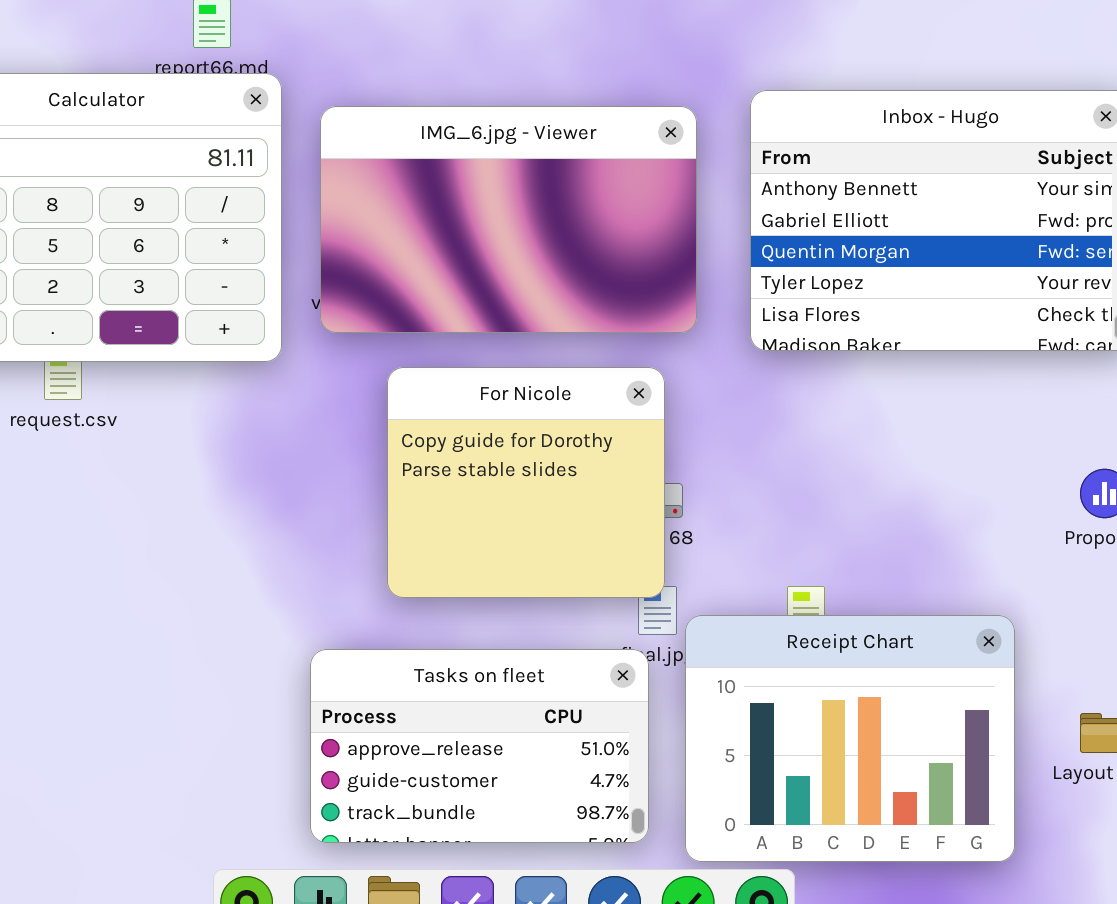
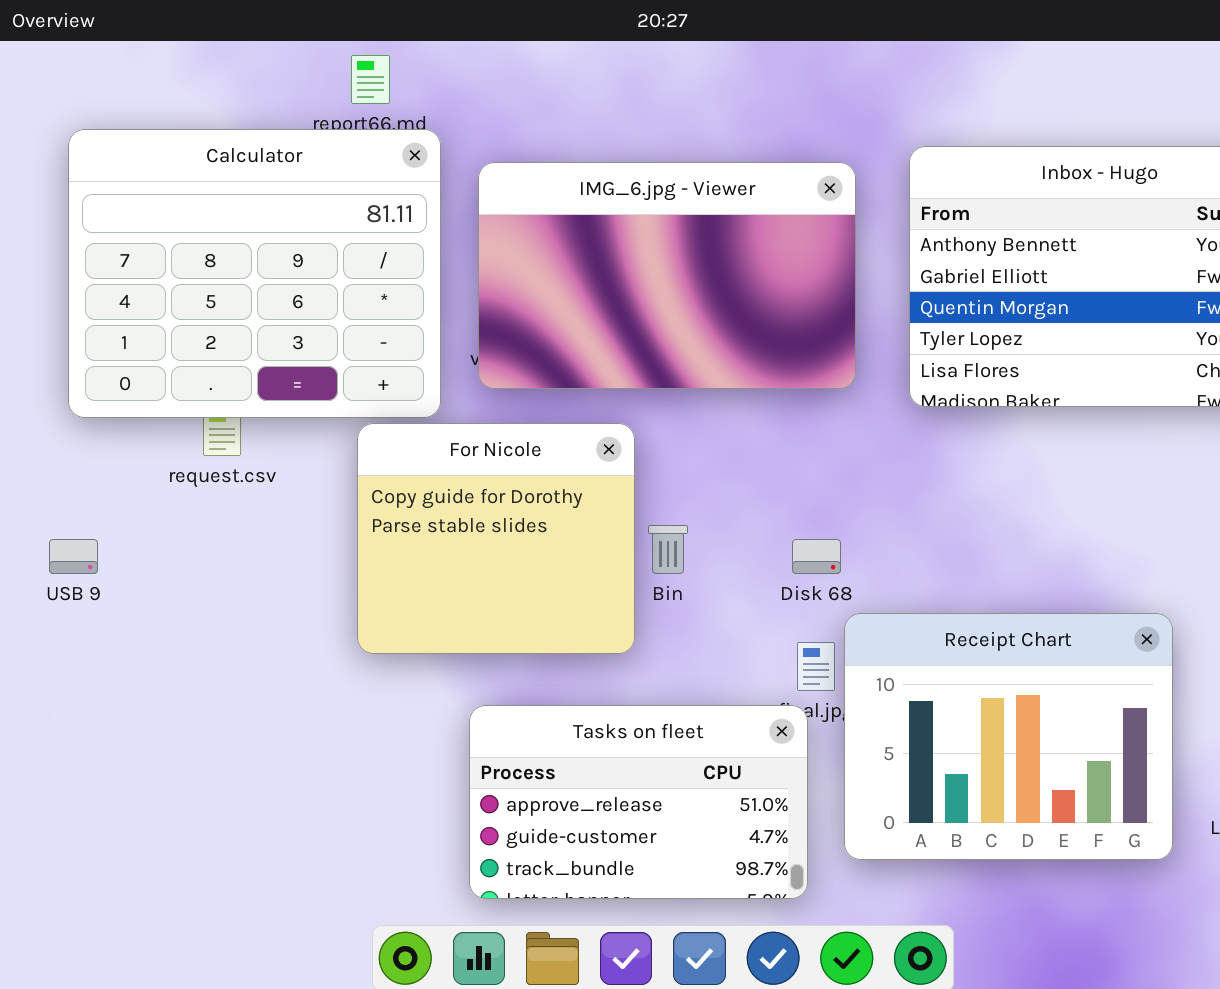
For Nicole: [387,367,665,598] -> [357,423,635,654], moved
Receipt Chart: [685,615,1015,862] -> [844,613,1173,860], moved

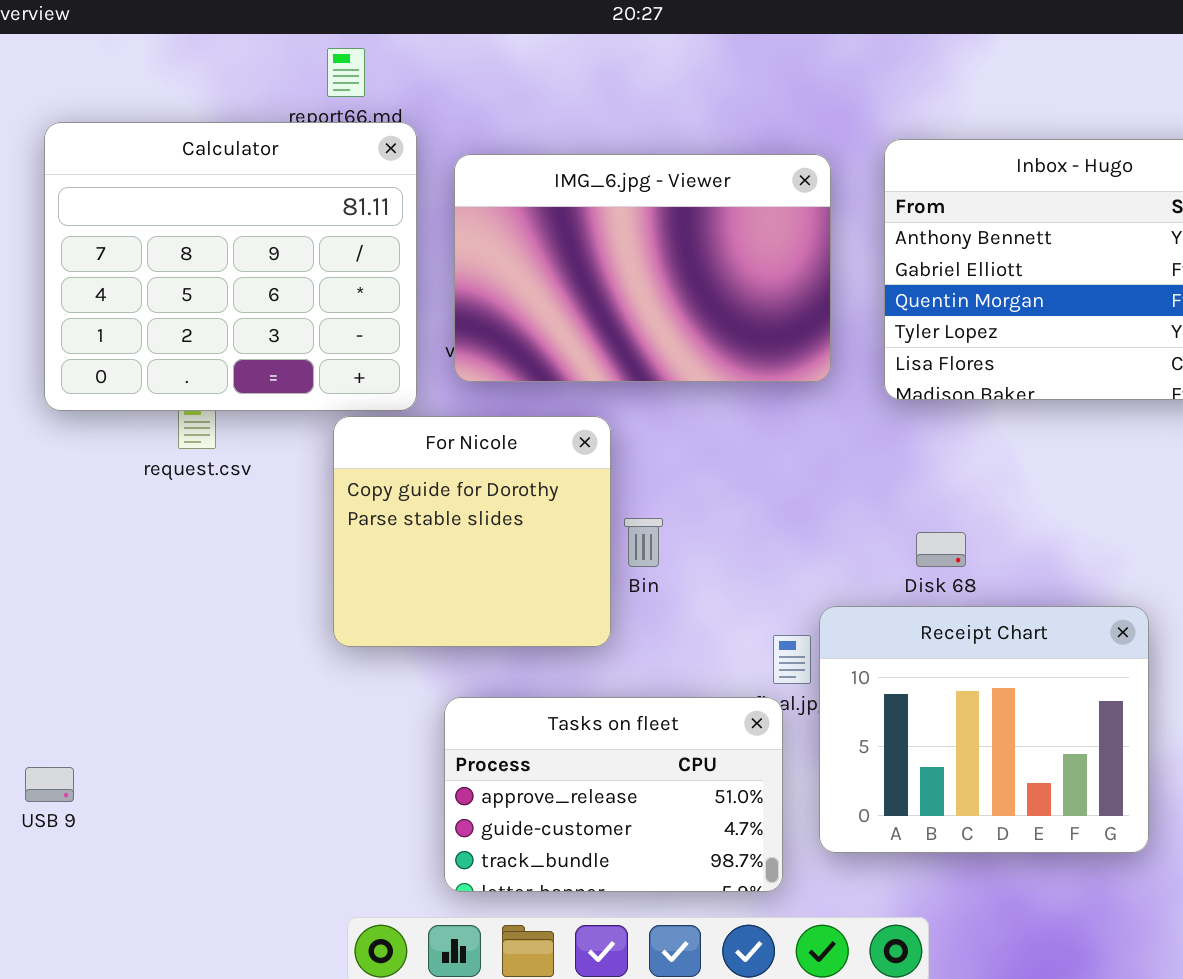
USB 9: [49,539,98,574] -> [25,767,74,802], moved
Disk 68: [792,539,841,574] -> [916,532,966,567], moved

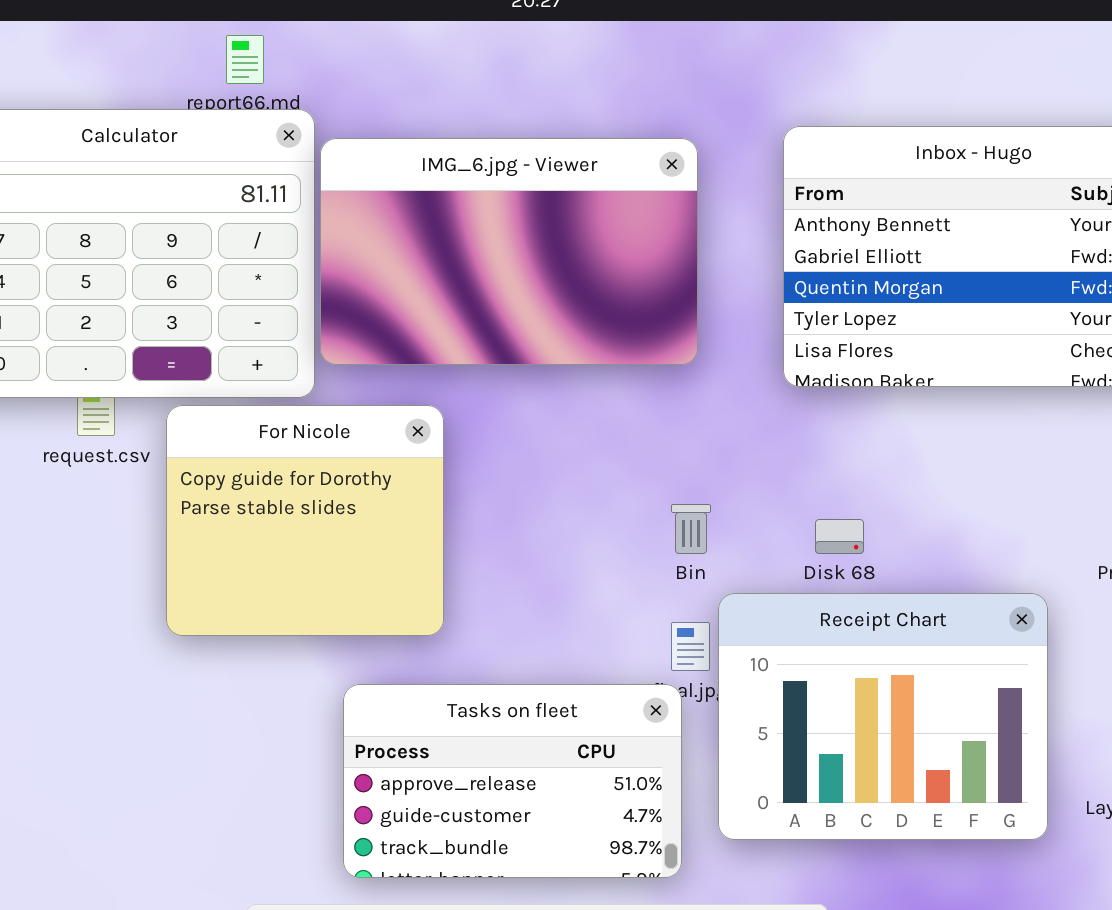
IMG_6.jpg - Viewer: [454,154,831,382] -> [320,138,698,365], moved
For Nicole: [333,416,611,647] -> [166,405,444,636], moved
Bin: [624,518,663,567] -> [671,504,711,554], moved

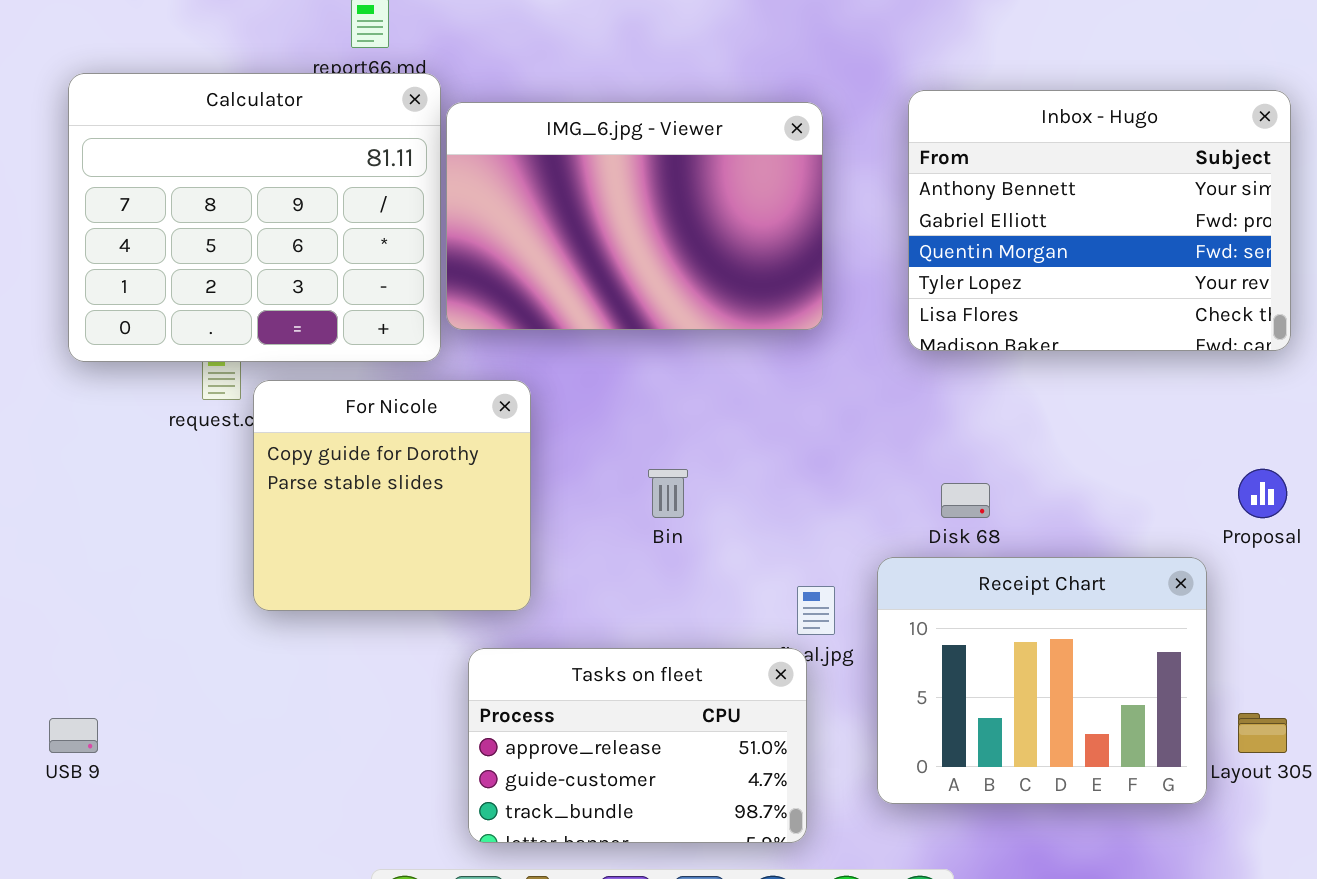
For Nicole: [166,405,444,636] -> [253,380,531,611], moved
Bin: [671,504,711,554] -> [648,469,688,518], moved
Receipt Chart: [718,593,1048,840] -> [877,557,1207,804], moved

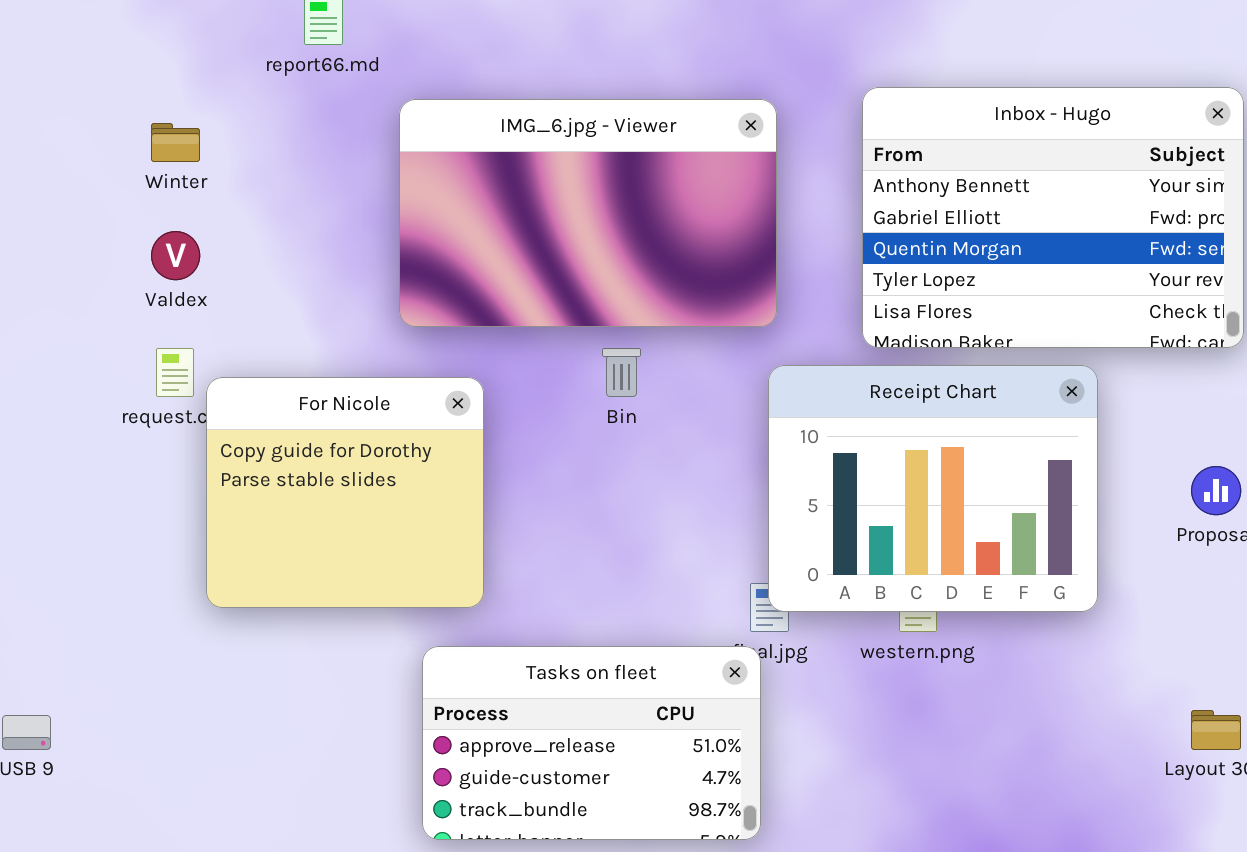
Calculator: [68,73,441,362] -> none, closed
Bin: [648,469,688,518] -> [602,348,641,397], moved
Receipt Chart: [877,557,1207,804] -> [768,365,1098,612], moved

